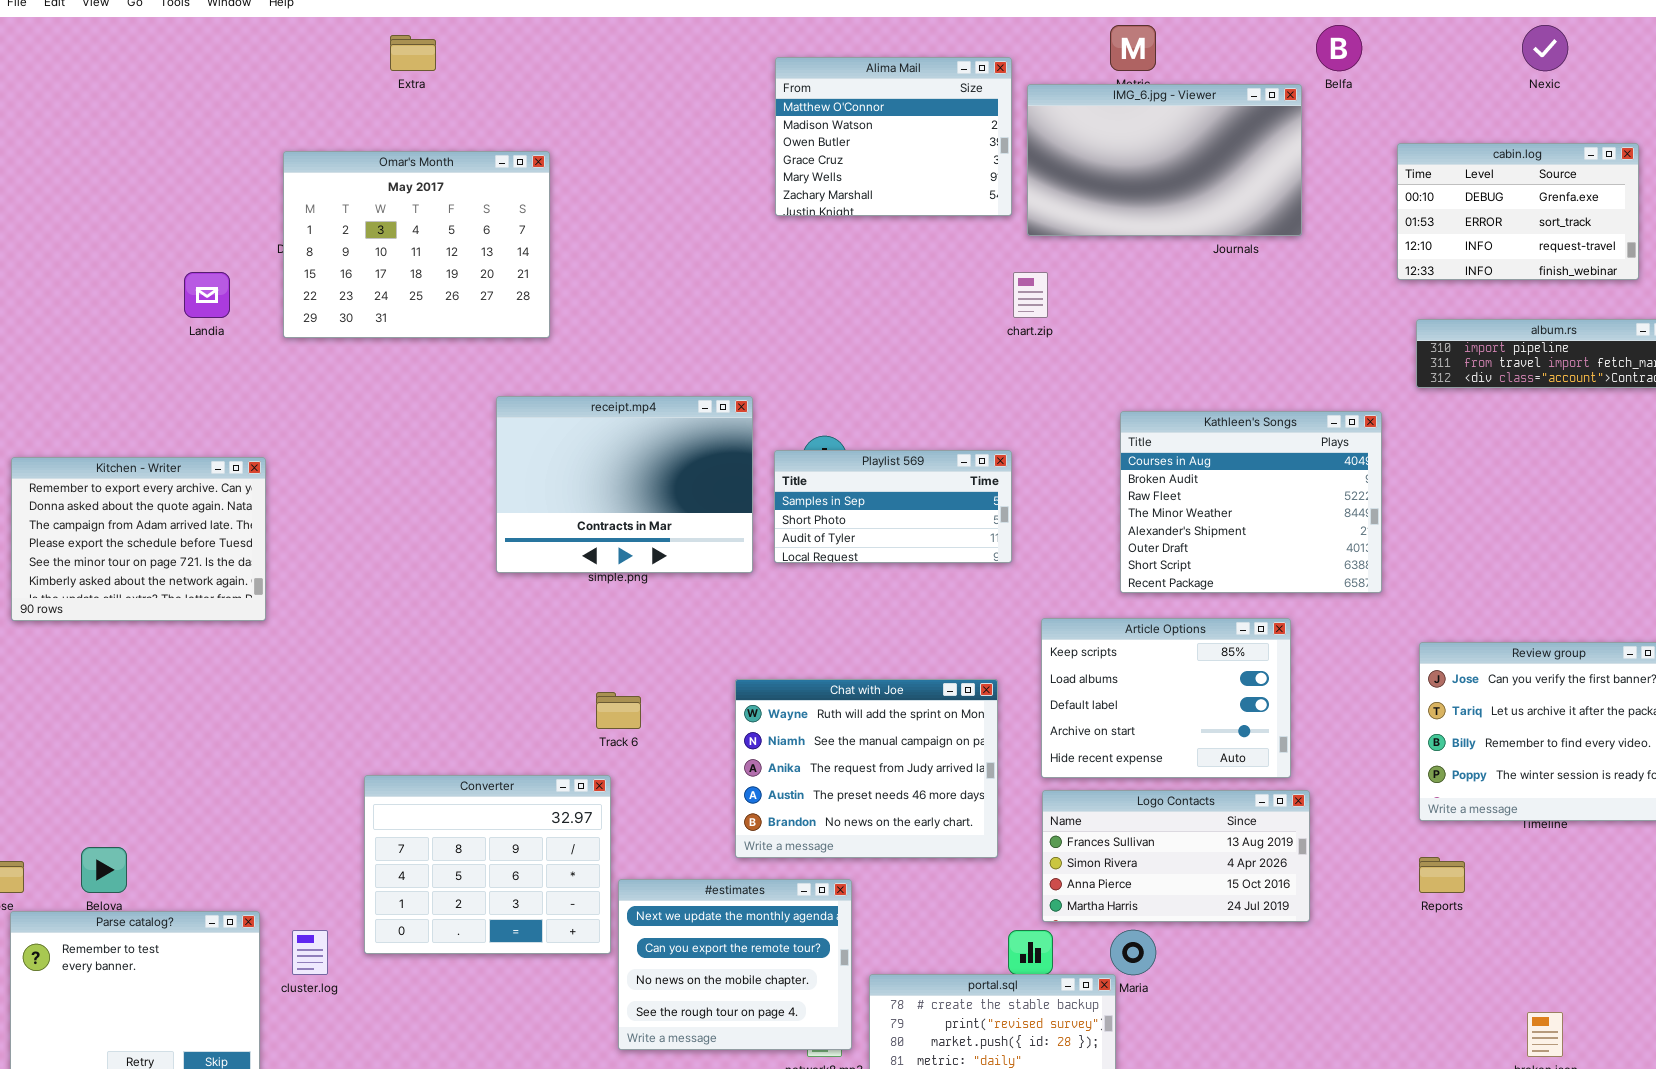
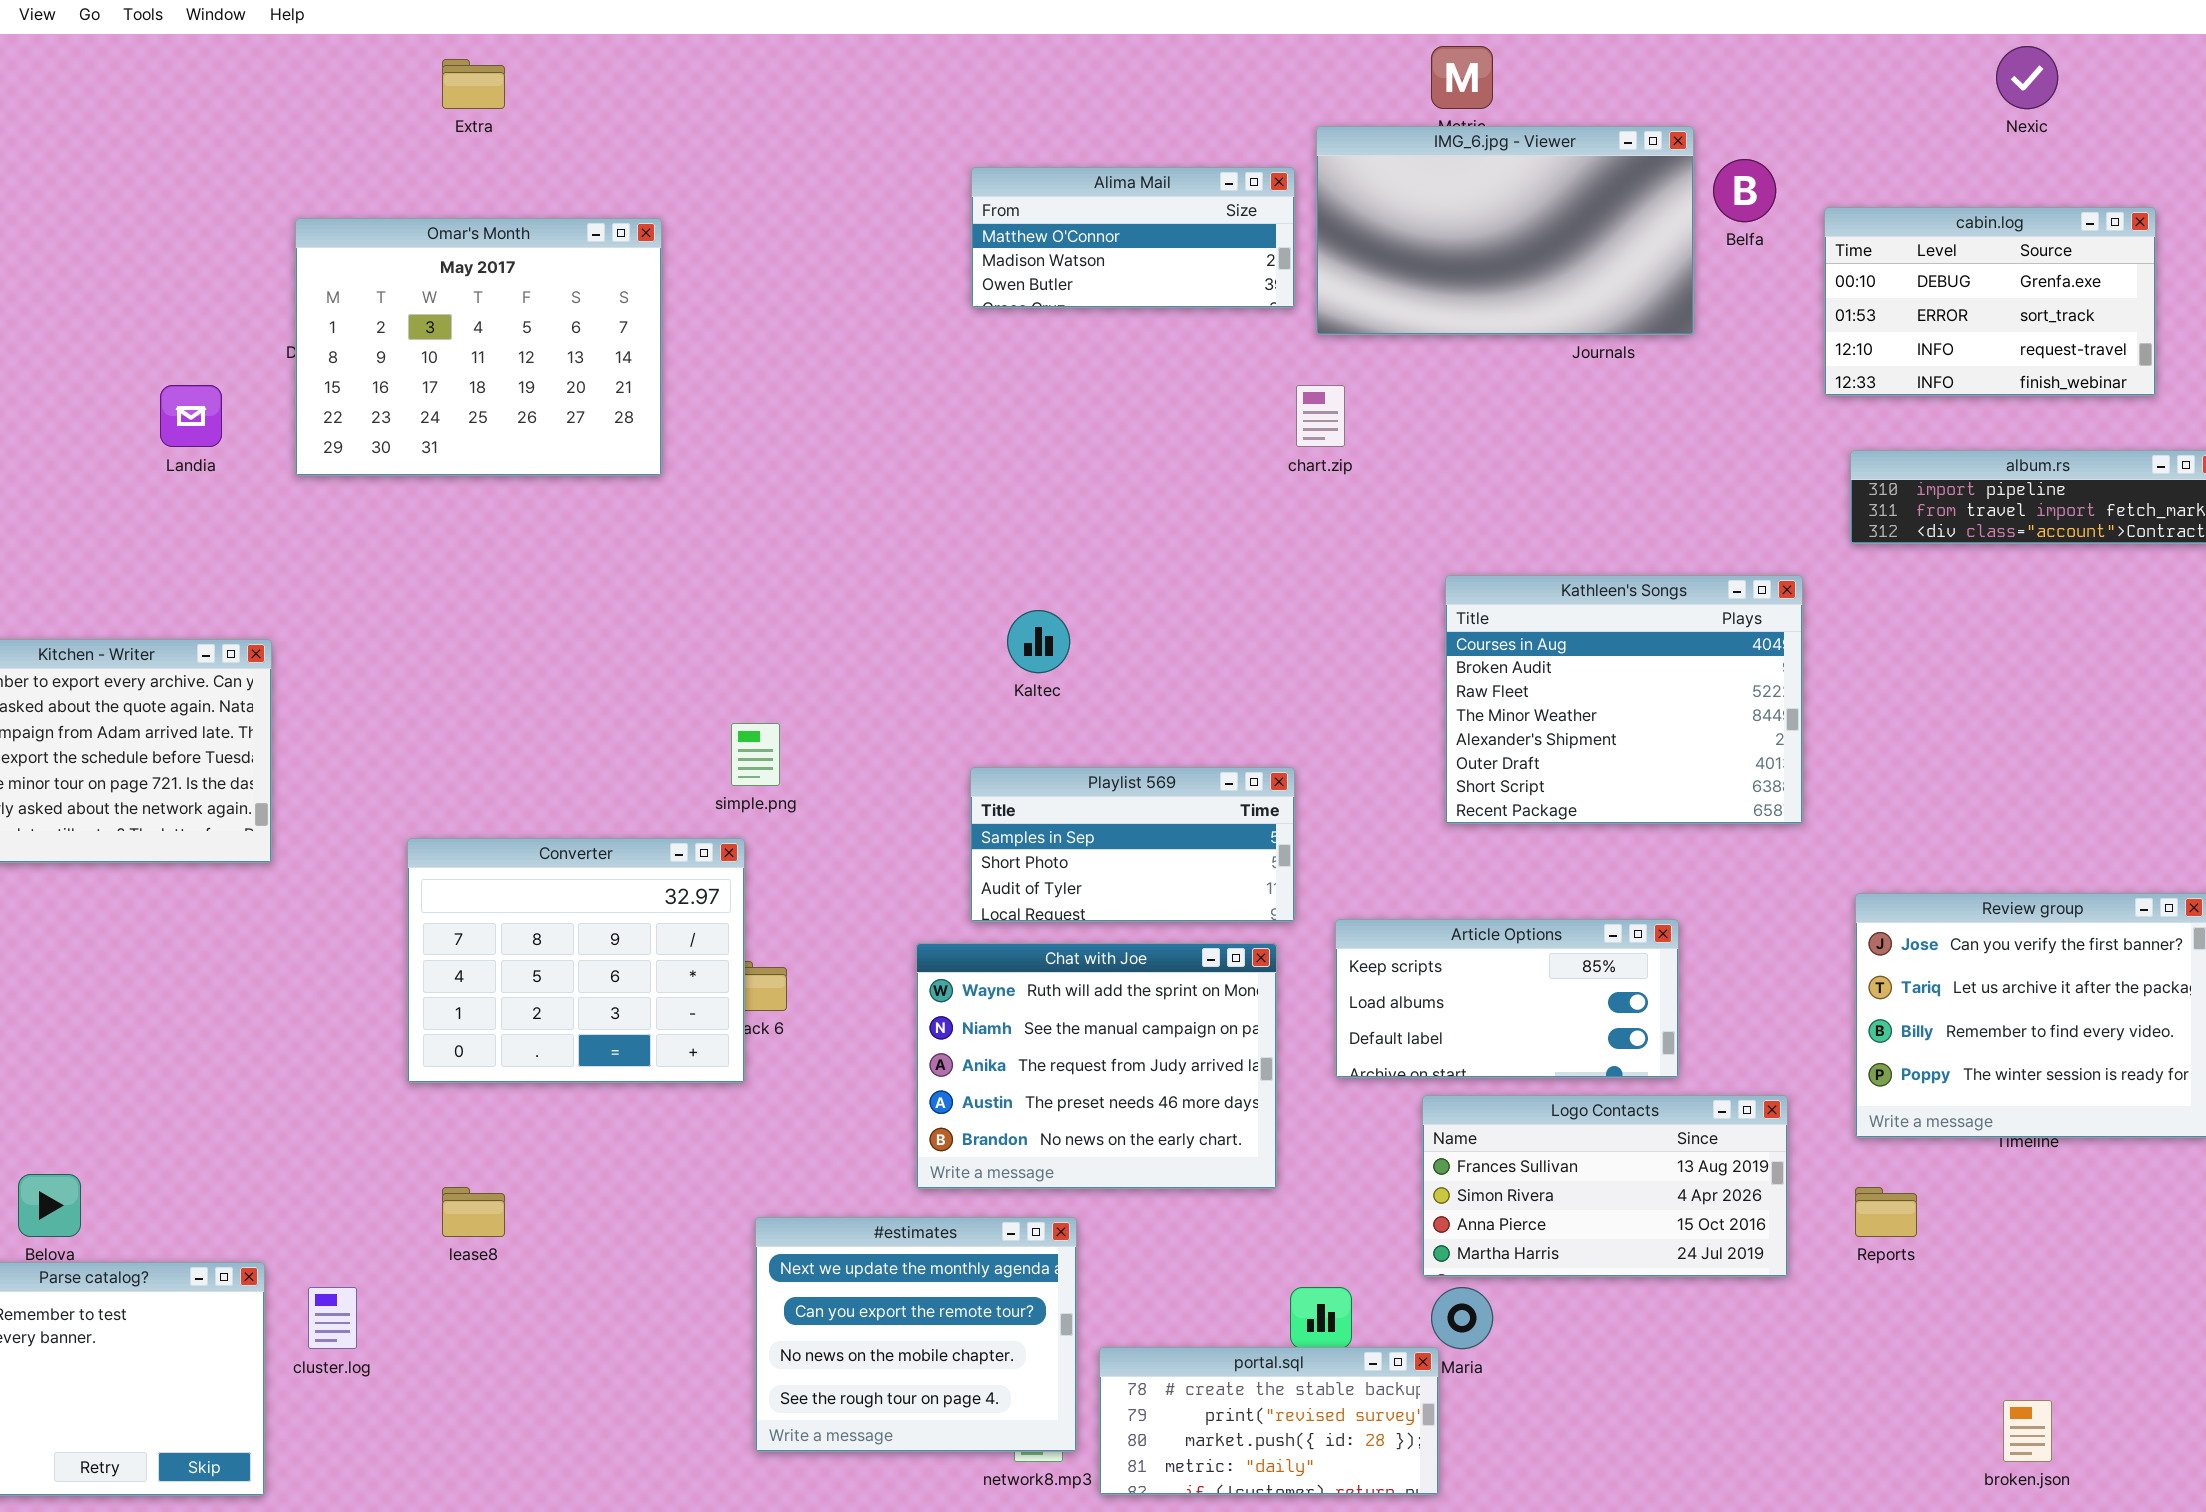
Belfa: [1316,25,1362,71] -> [1713,159,1776,222], moved
Alima Mail: [775,57,1012,216] -> [971,167,1295,308], resized
receipt.mp4: [496,396,753,573] -> none, closed
Playlist 569: [774,450,1012,563] -> [970,767,1295,922], moved
Article Options: [1041,618,1291,778] -> [1335,919,1679,1078], resized
Converter: [364,775,611,954] -> [407,838,745,1083], moved
Logo Contacts: [1042,790,1310,922] -> [1422,1095,1788,1277], moved

